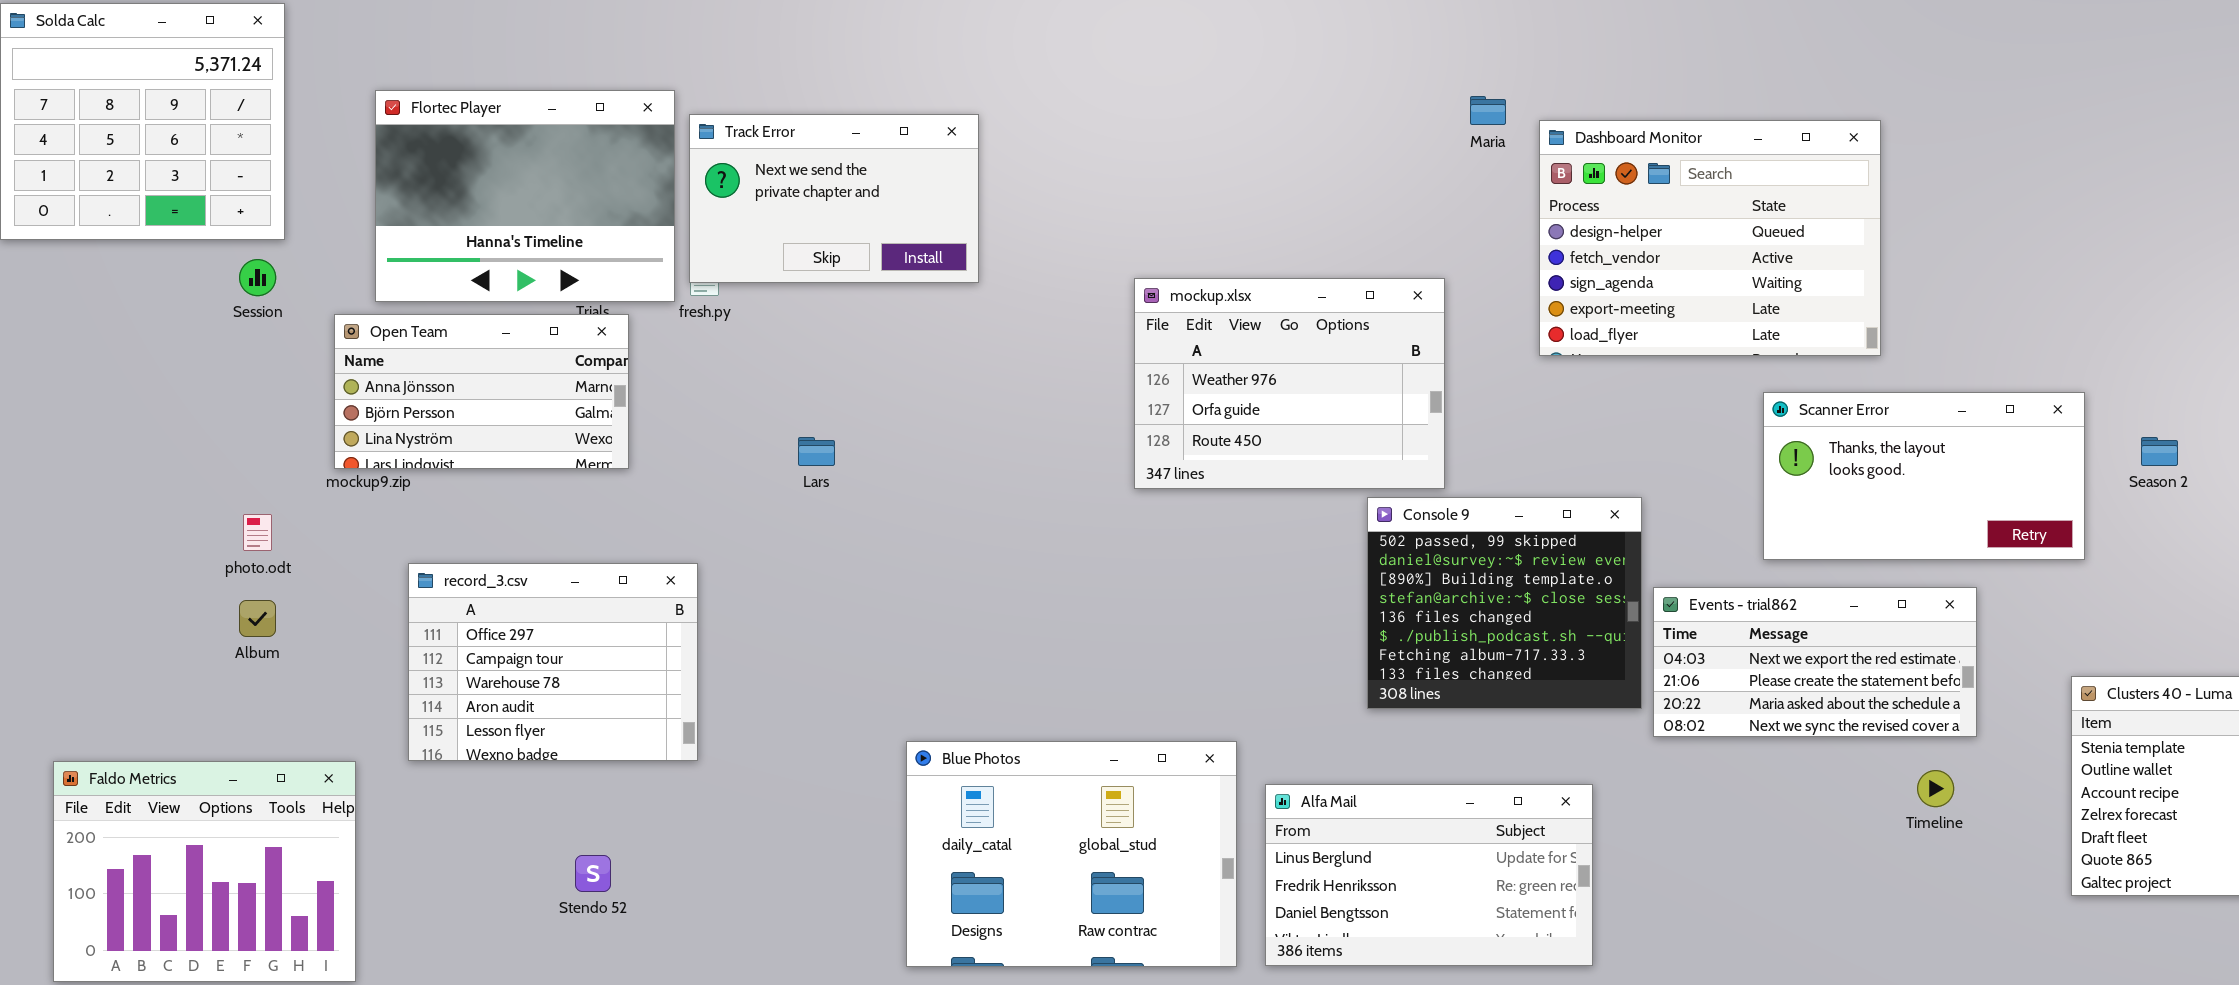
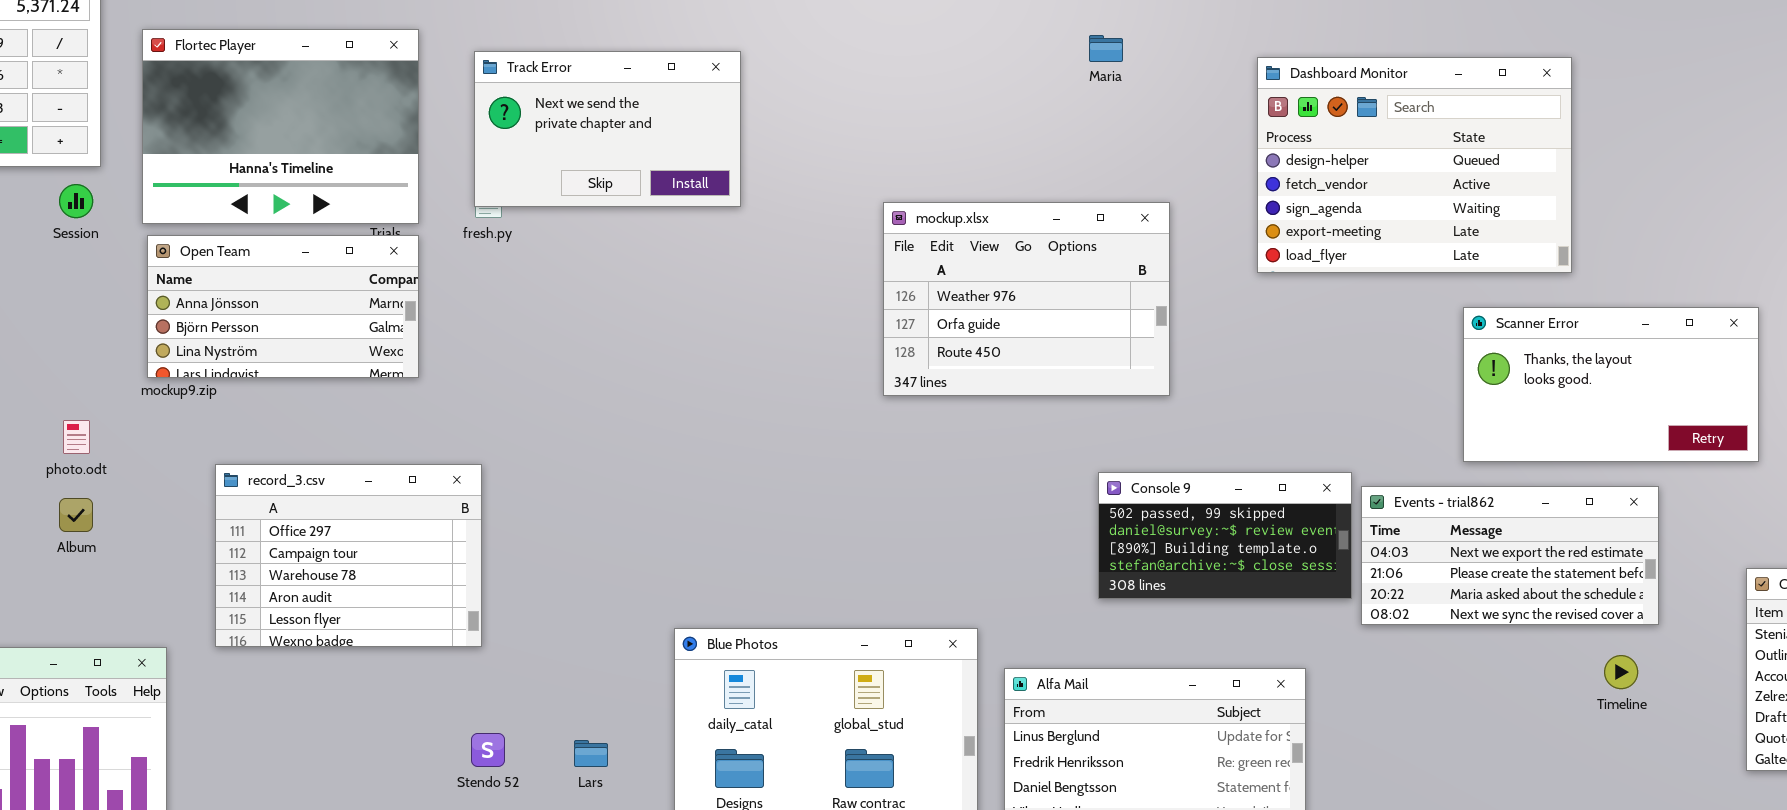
Flortec Player: [375,90,675,302] -> [142,29,419,224], moved
Maria: [1470,96,1506,125] -> [1089,35,1123,62], moved
Lars: [798,437,835,466] -> [574,740,608,767], moved
Console 9: [1367,497,1642,709] -> [1098,472,1352,599], resized
Stendo 52: [575,855,611,892] -> [471,733,505,767], moved

